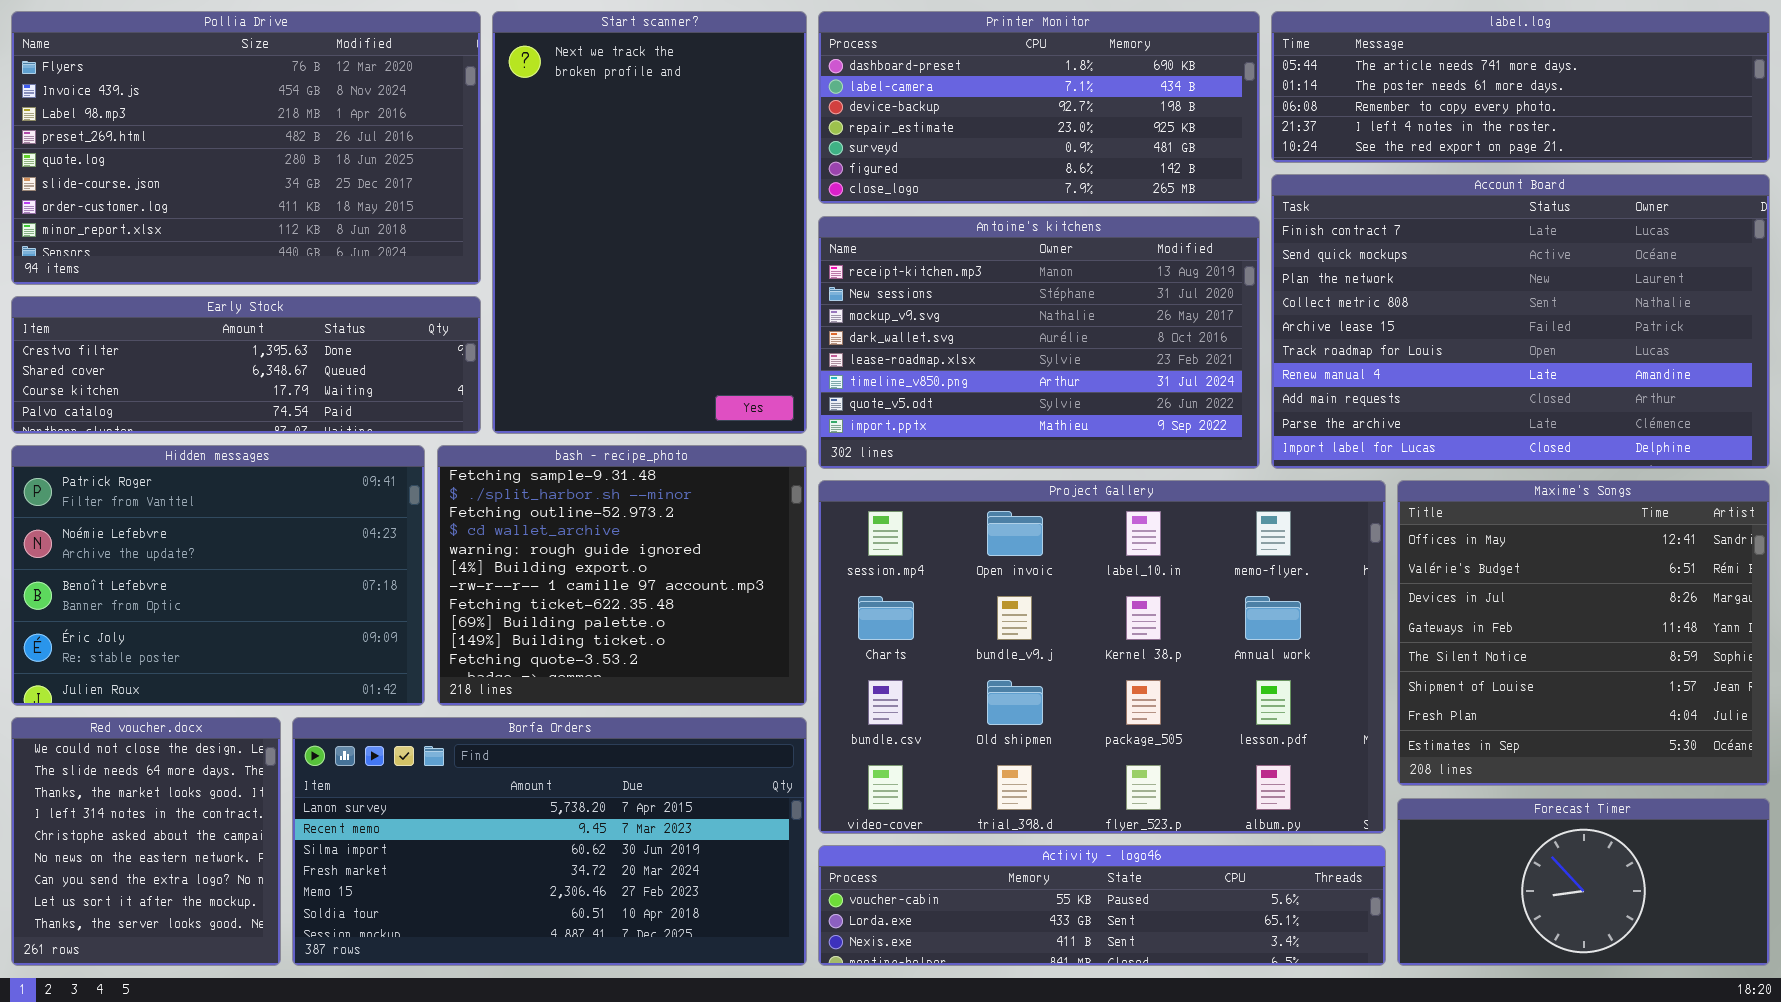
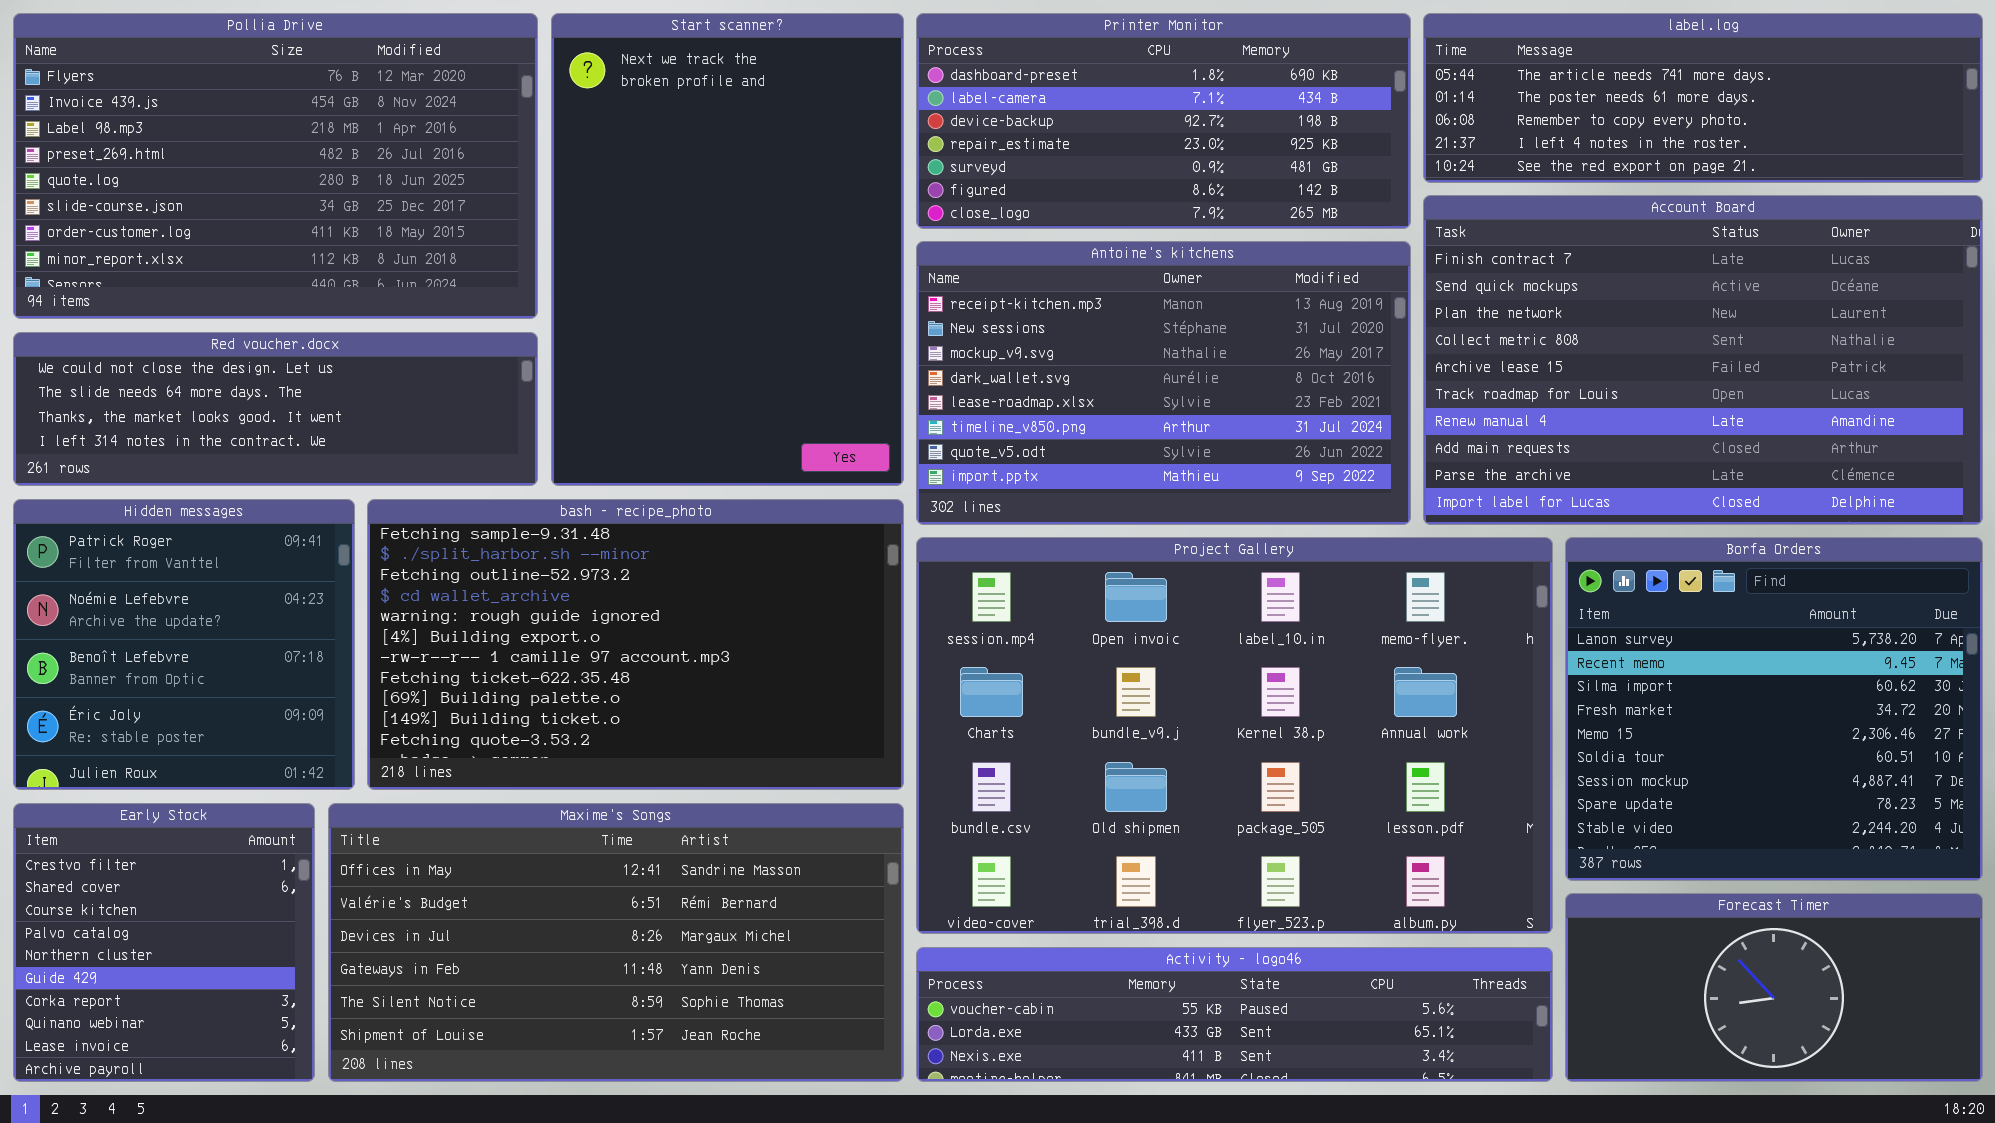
Early Stock: [11,296,481,434] -> [13,803,315,1082], moved, resized
Hidden messages: [11,445,425,706] -> [13,499,355,790], resized
bash - recipe_photo: [437,445,807,706] -> [367,499,904,790], resized
Maxime's Songs: [1397,480,1770,786] -> [328,803,904,1082], moved, resized
Red voucher.docx: [11,717,281,966] -> [13,332,538,486], moved, resized
Borfa Orders: [292,717,807,966] -> [1565,537,1983,881], moved, resized

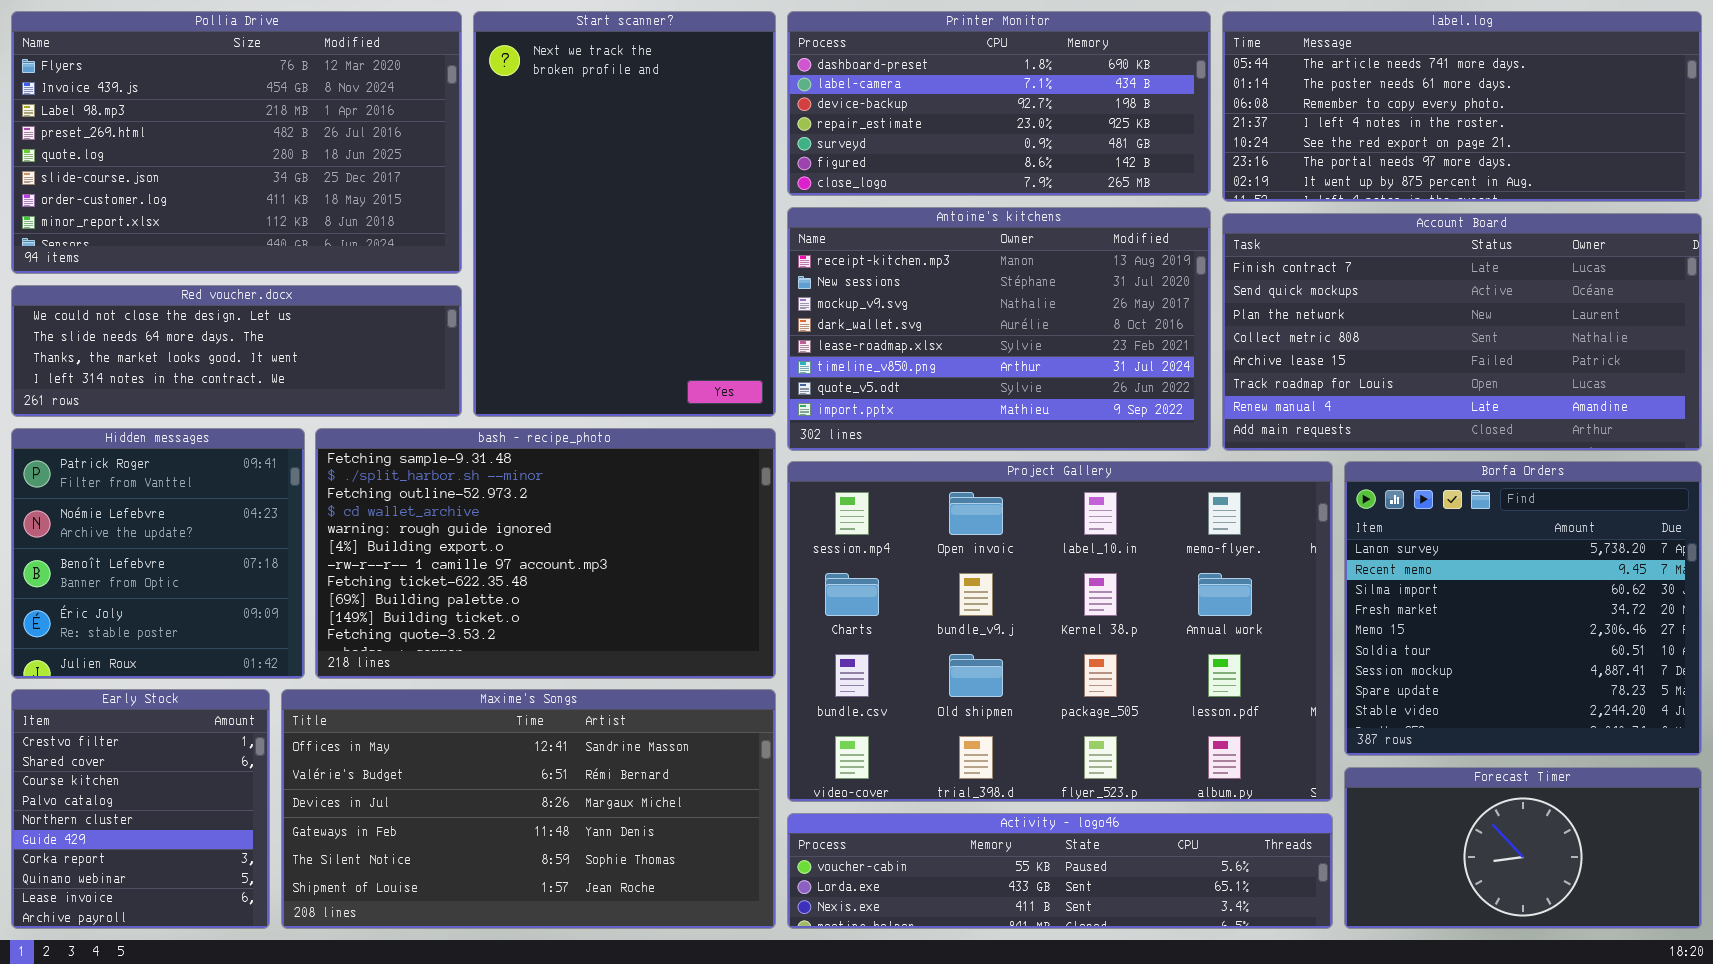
label.log: [1423,13,1983,183] -> [1222,11,1702,202], resized
Account Board: [1423,195,1983,525] -> [1222,213,1702,451], resized

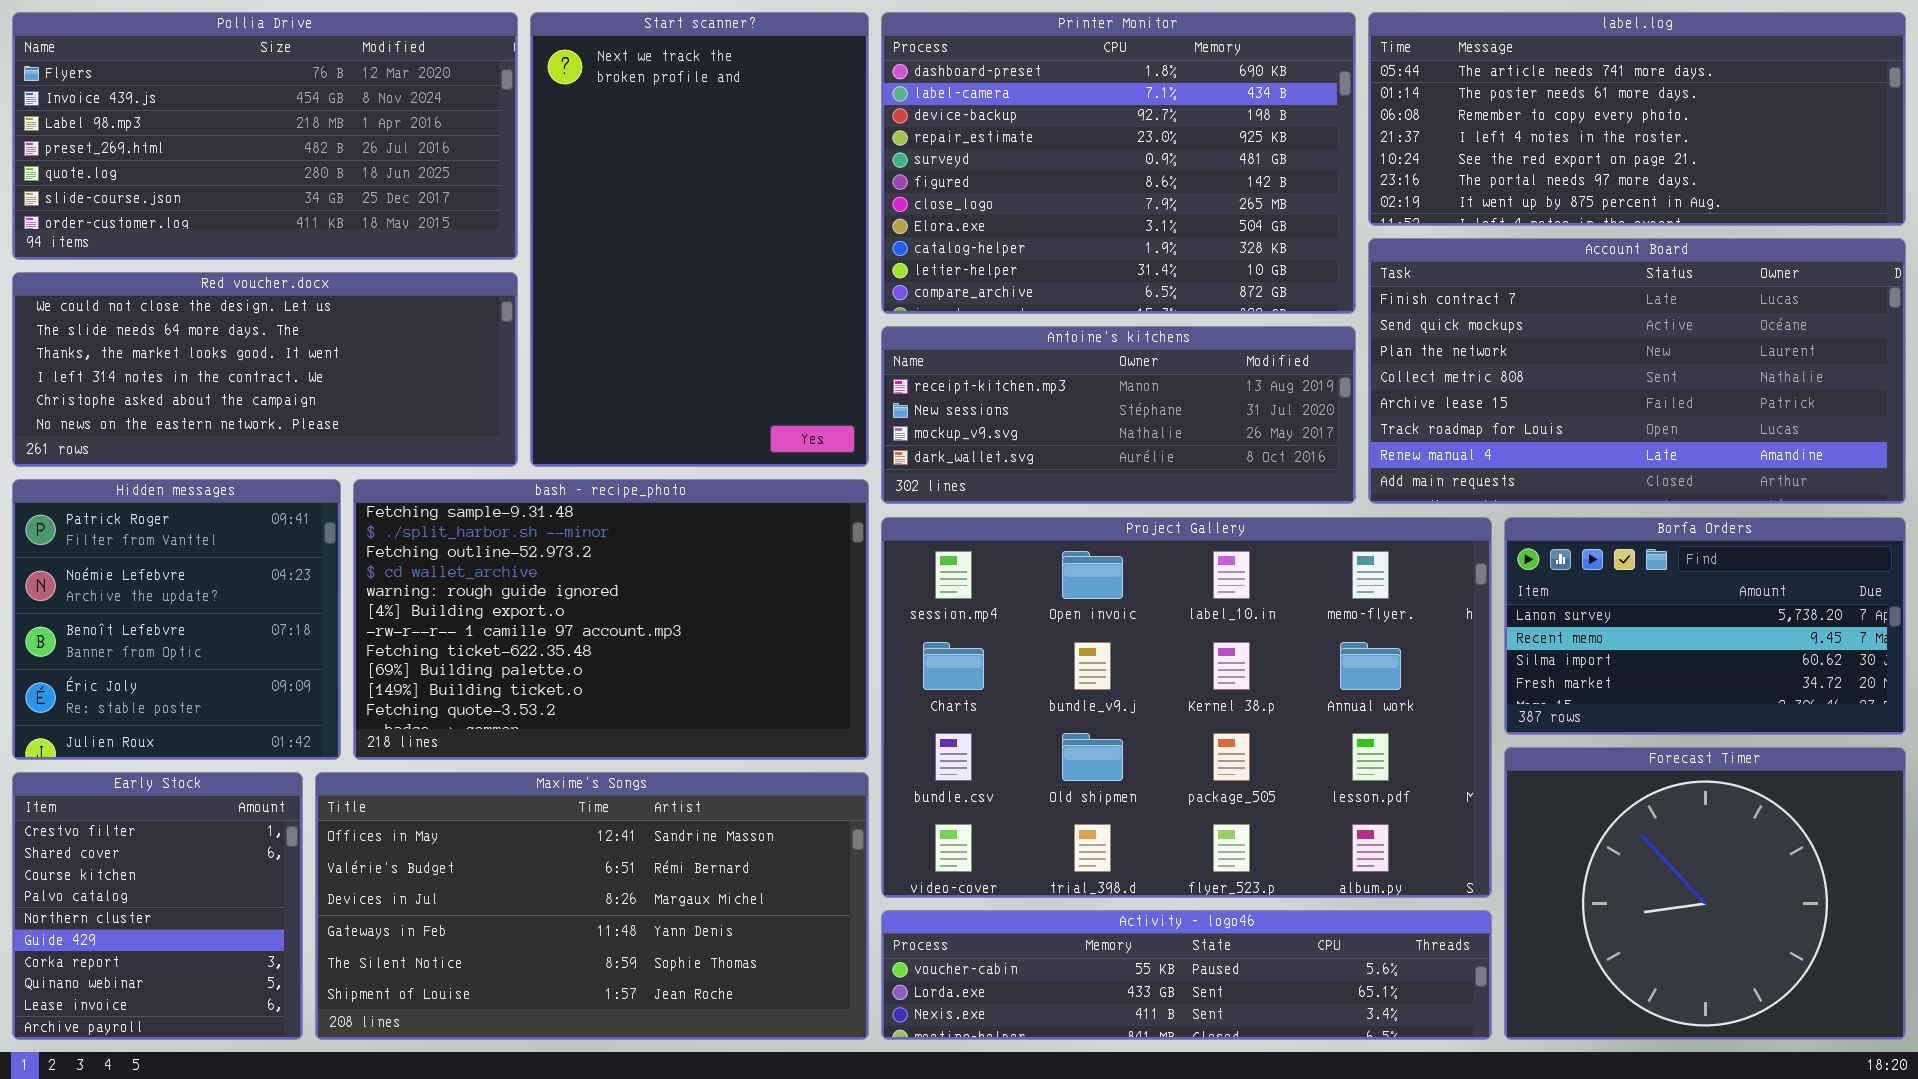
Pollia Drive: [11,11,462,274] -> [12,12,518,260], resized
Printer Monitor: [787,11,1211,196] -> [881,12,1356,314], resized
Antoine's kitchens: [787,207,1211,451] -> [881,326,1356,504], resized
Red voucher.docx: [11,285,462,417] -> [12,272,518,467], resized
Borfa Orders: [1344,461,1702,756] -> [1504,517,1906,735], resized
Forecast Timer: [1344,767,1702,929] -> [1504,747,1906,1040], resized

